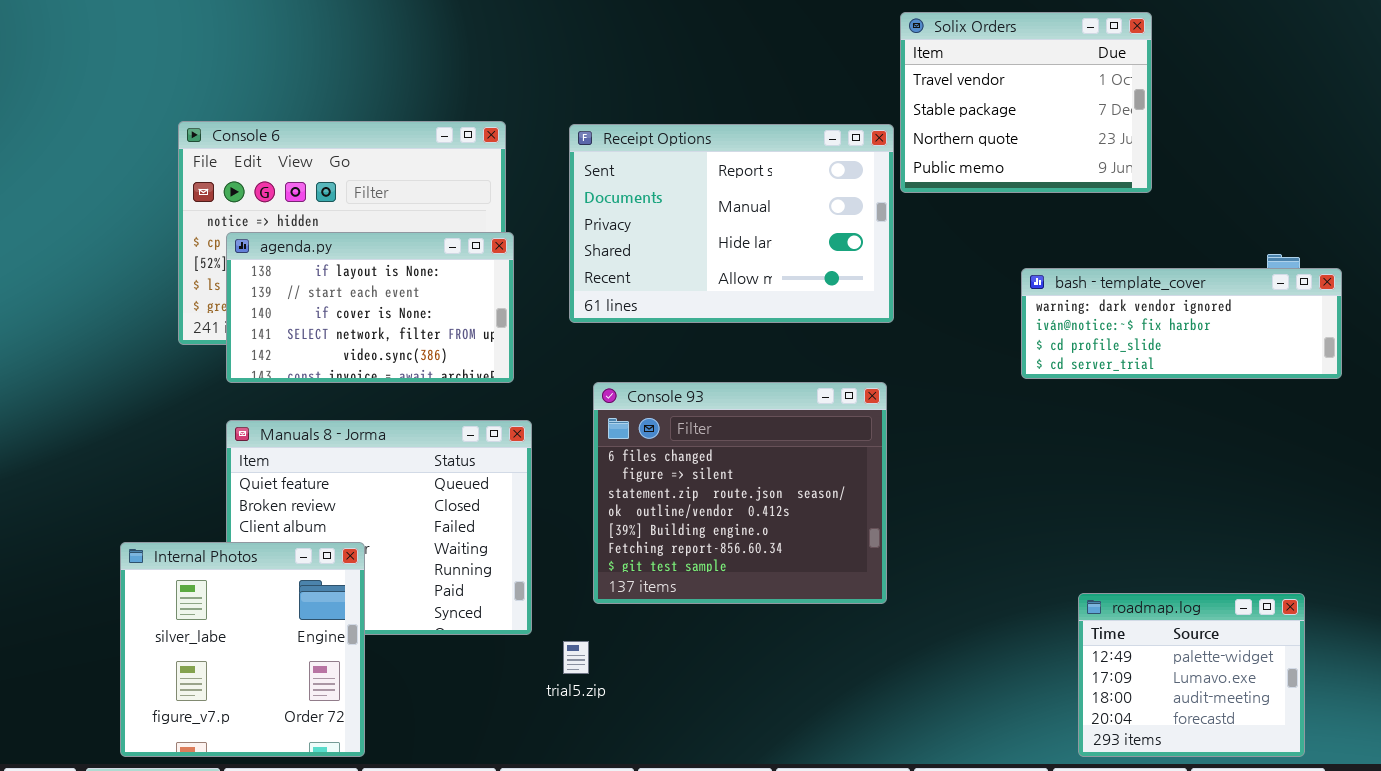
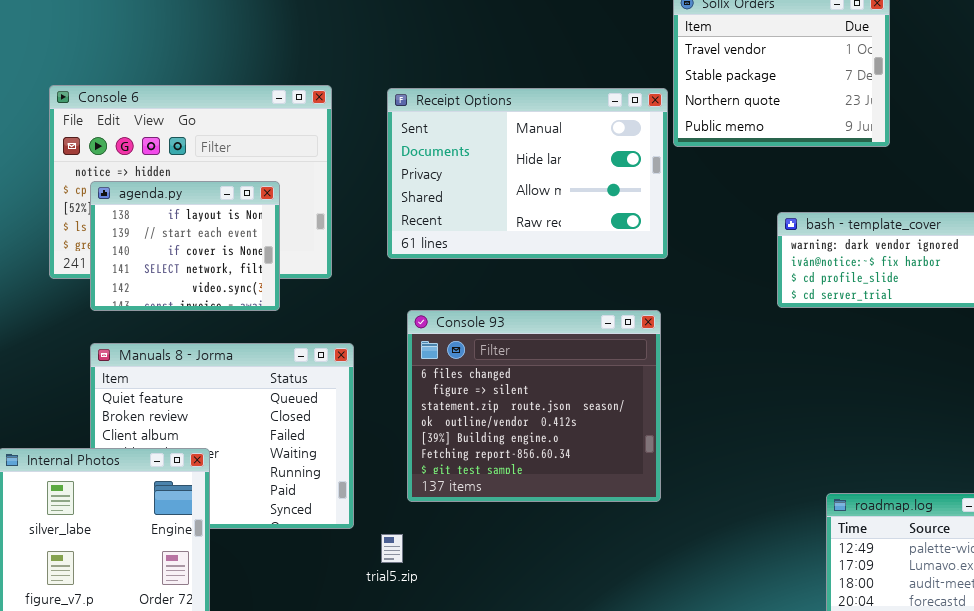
Receipt Options: [569,124,894,323] -> [387,88,668,259], scrolled down 1 row
agenda.py: [226,232,514,383] -> [90,181,280,311], resized

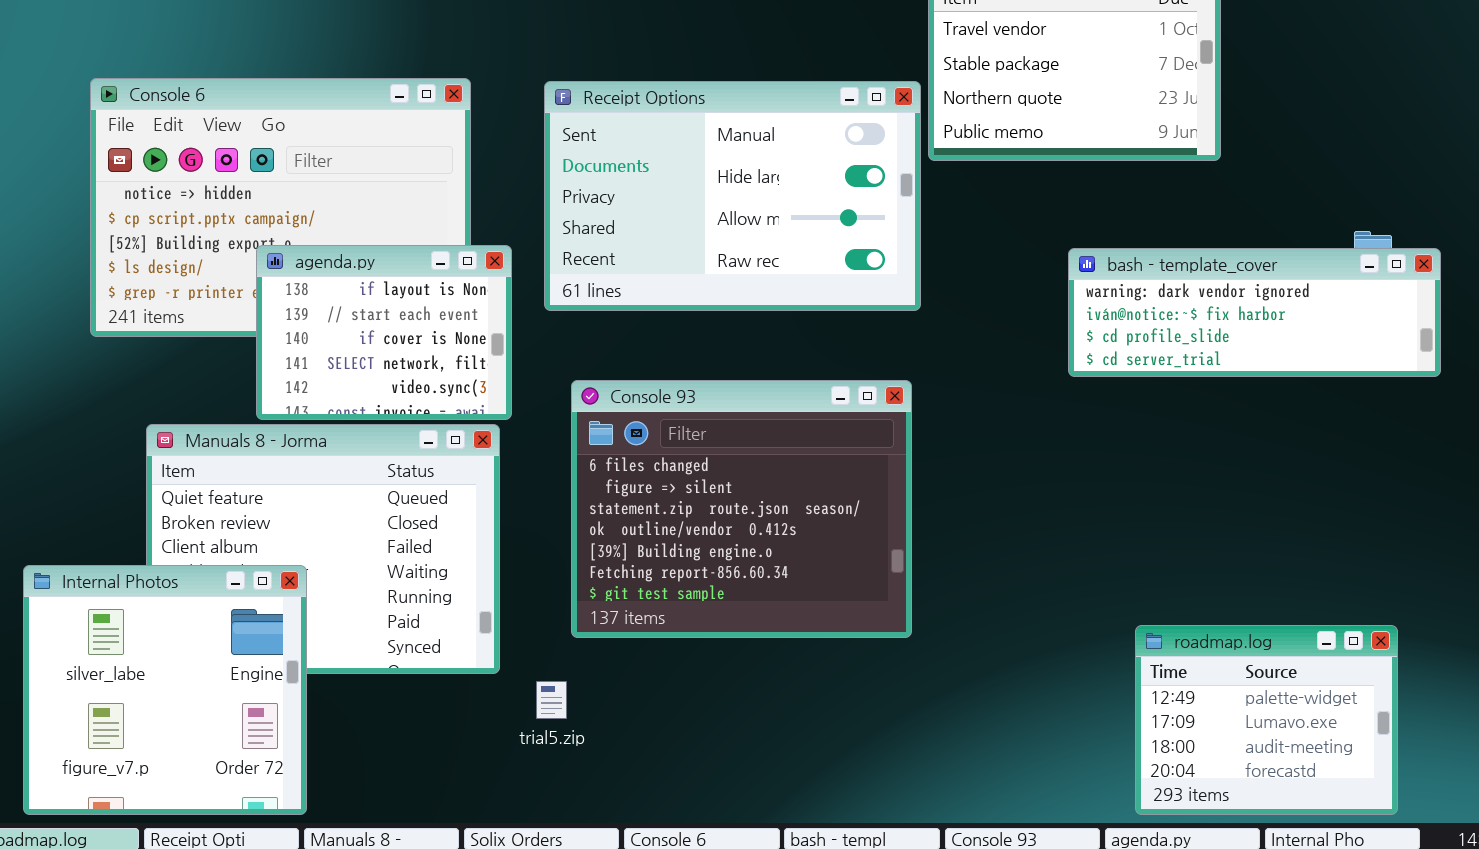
agenda.py: [90,181,280,311] -> [256,245,512,420], moved

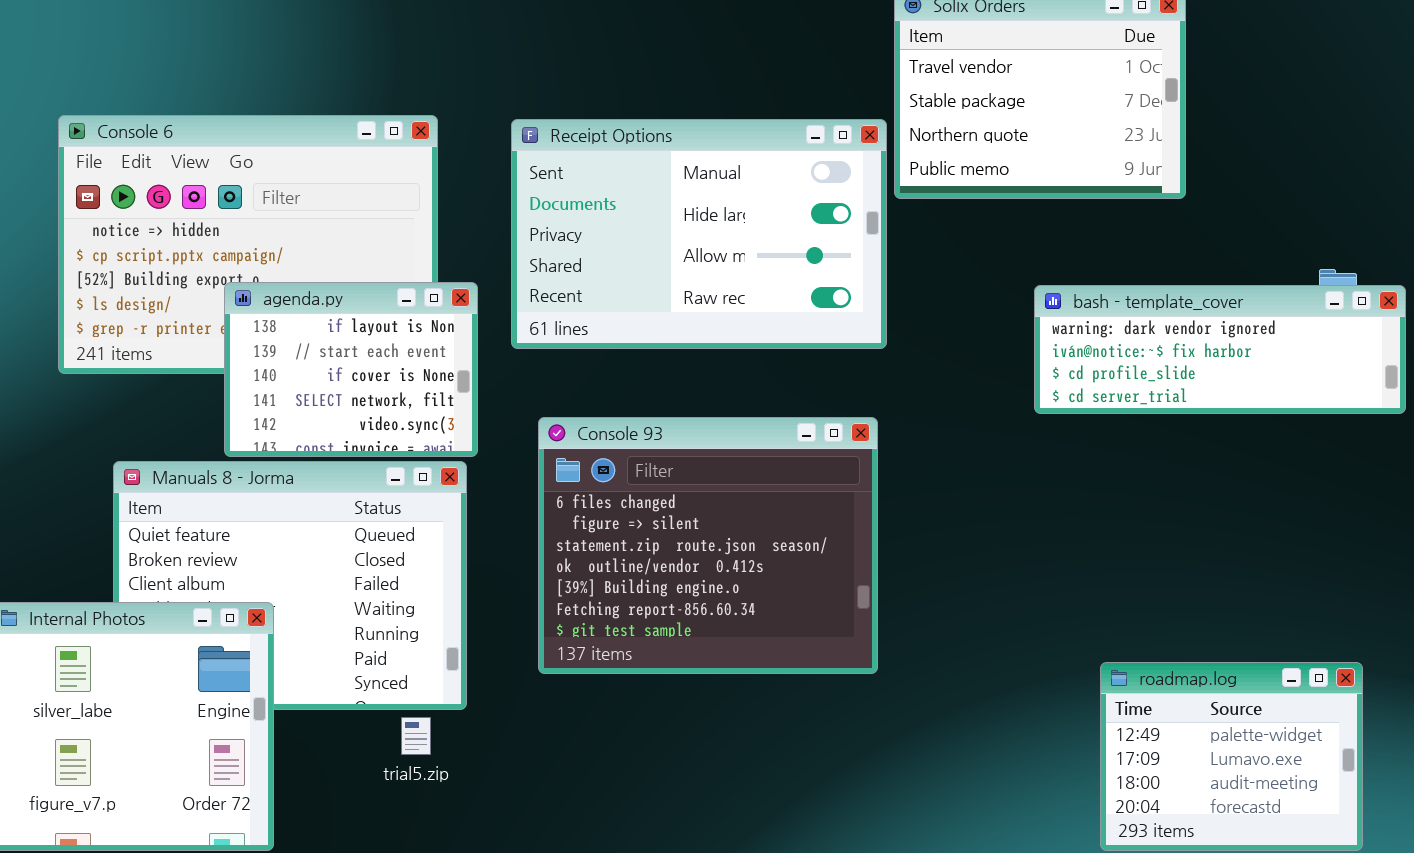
trial5.zip: [536,681,567,719] -> [401,717,431,755], moved

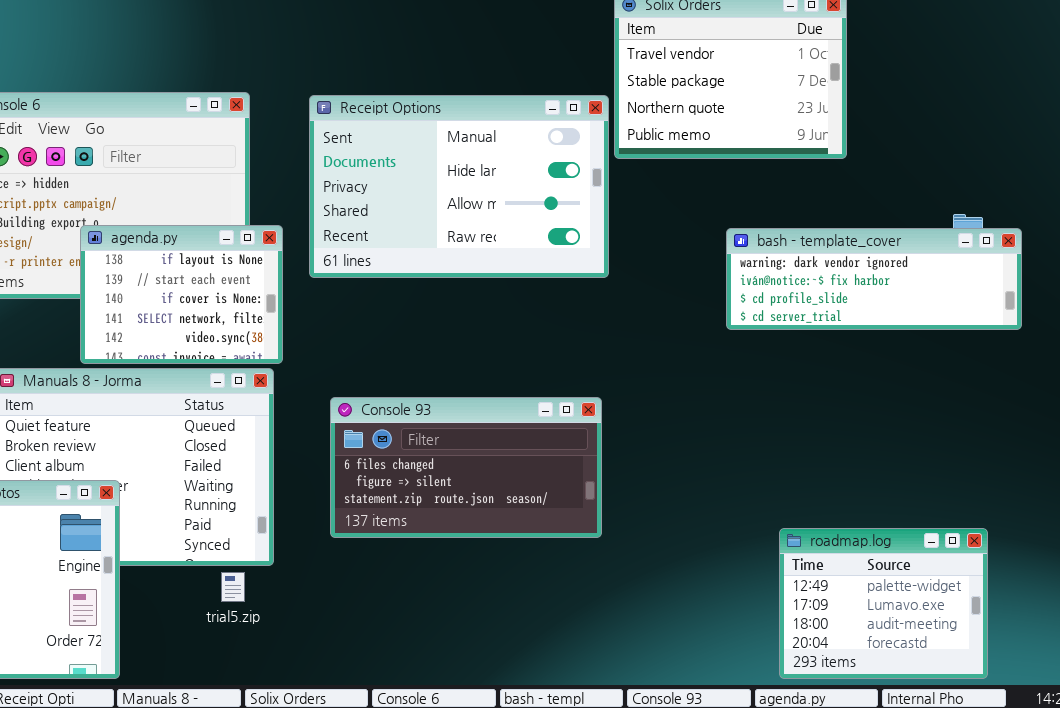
Console 93: [538,417,878,674] -> [330,397,602,538], resized

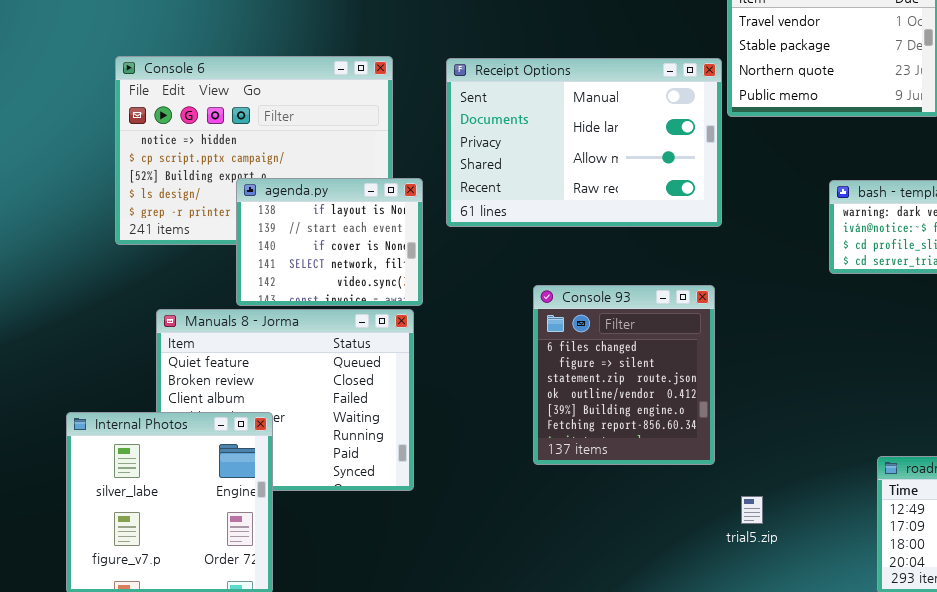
Console 93: [330,397,602,538] -> [533,285,715,465], resized
trial5.zip: [221,572,245,602] -> [741,496,763,524], moved

